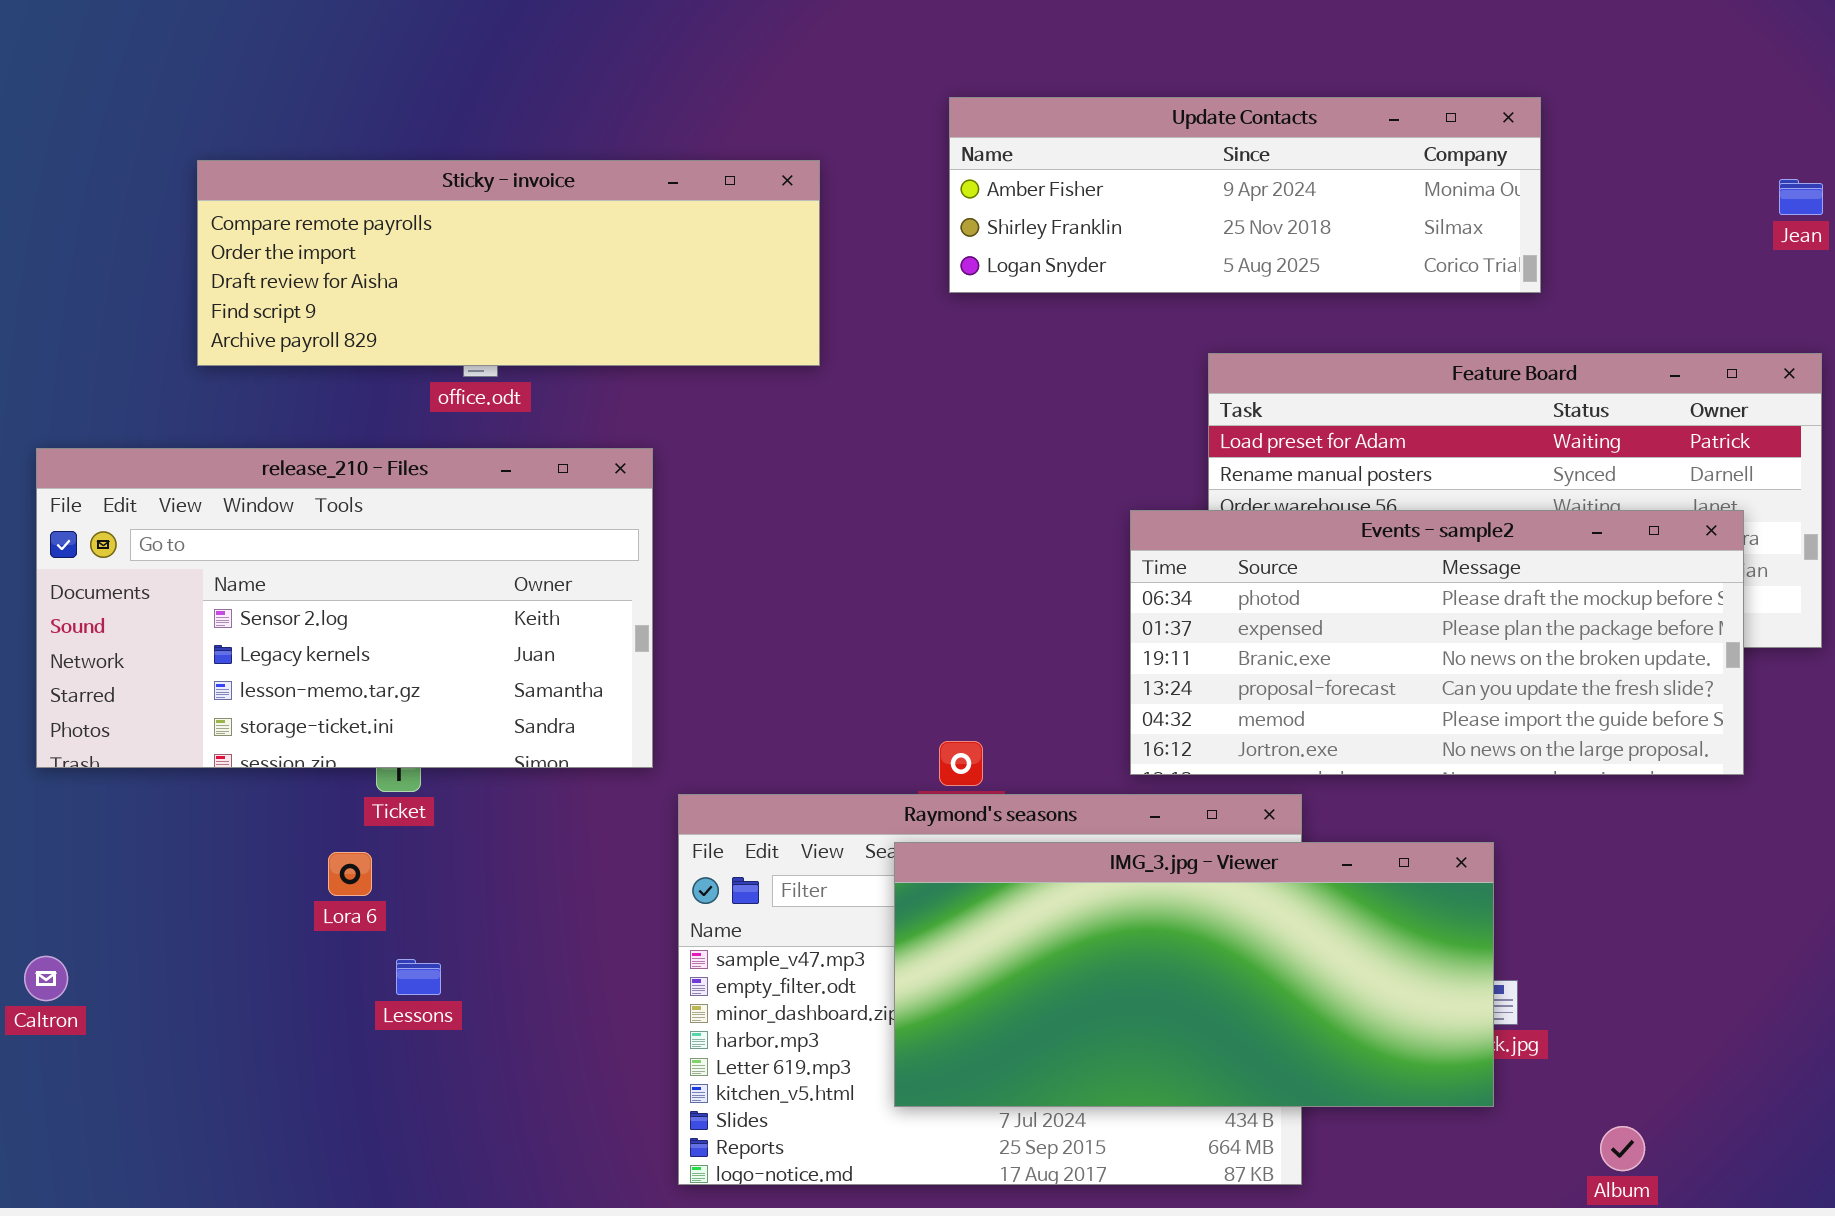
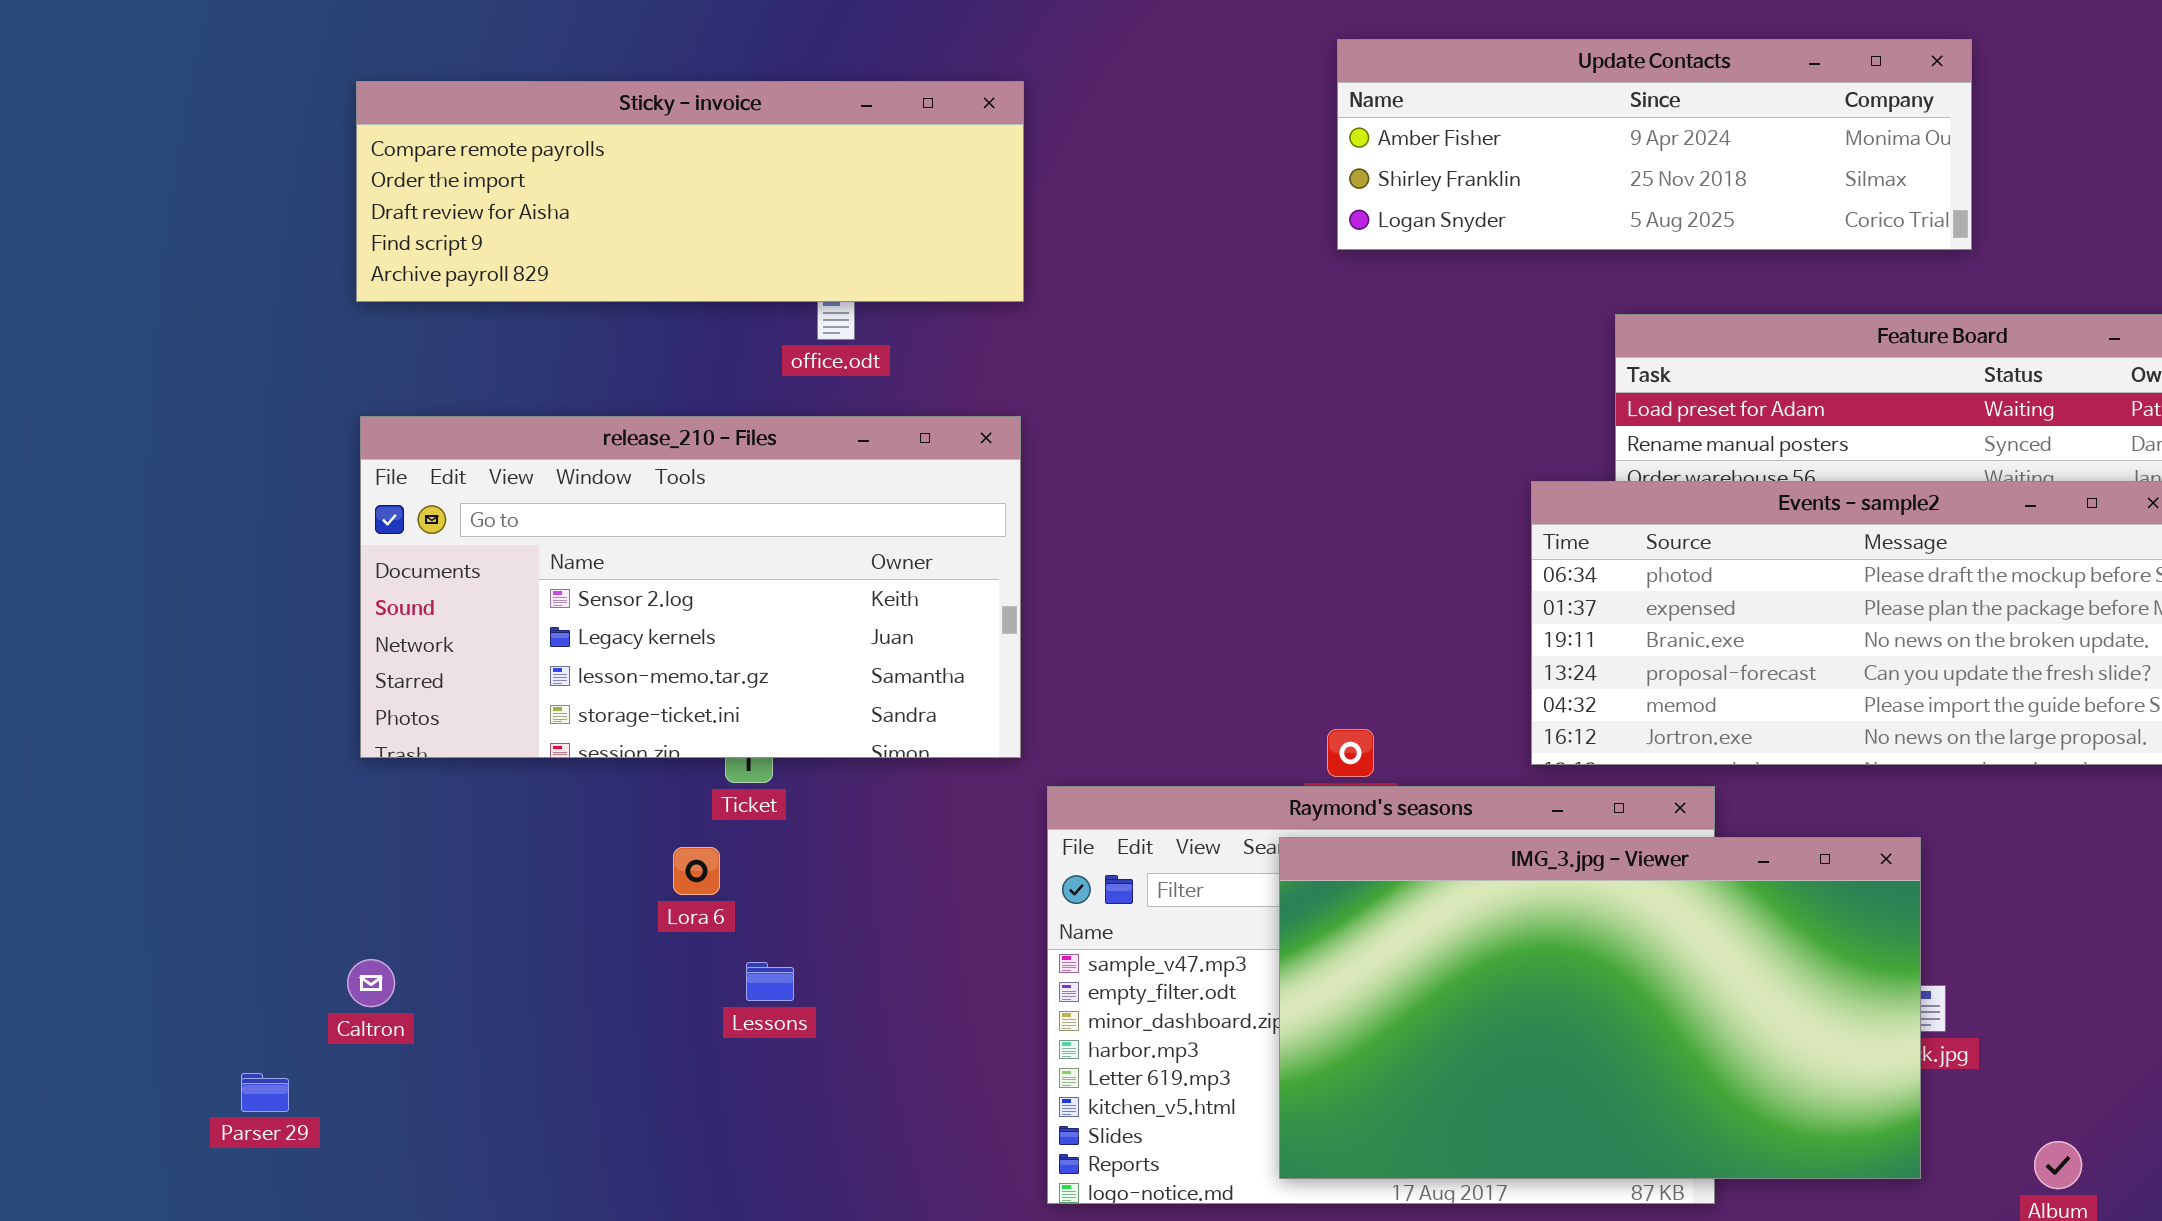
Sticky - invoice: [197,160,820,366] -> [356,81,1024,302], moved
IMG_3.jpg - Viewer: [894,842,1494,1107] -> [1279,837,1921,1179], resized

